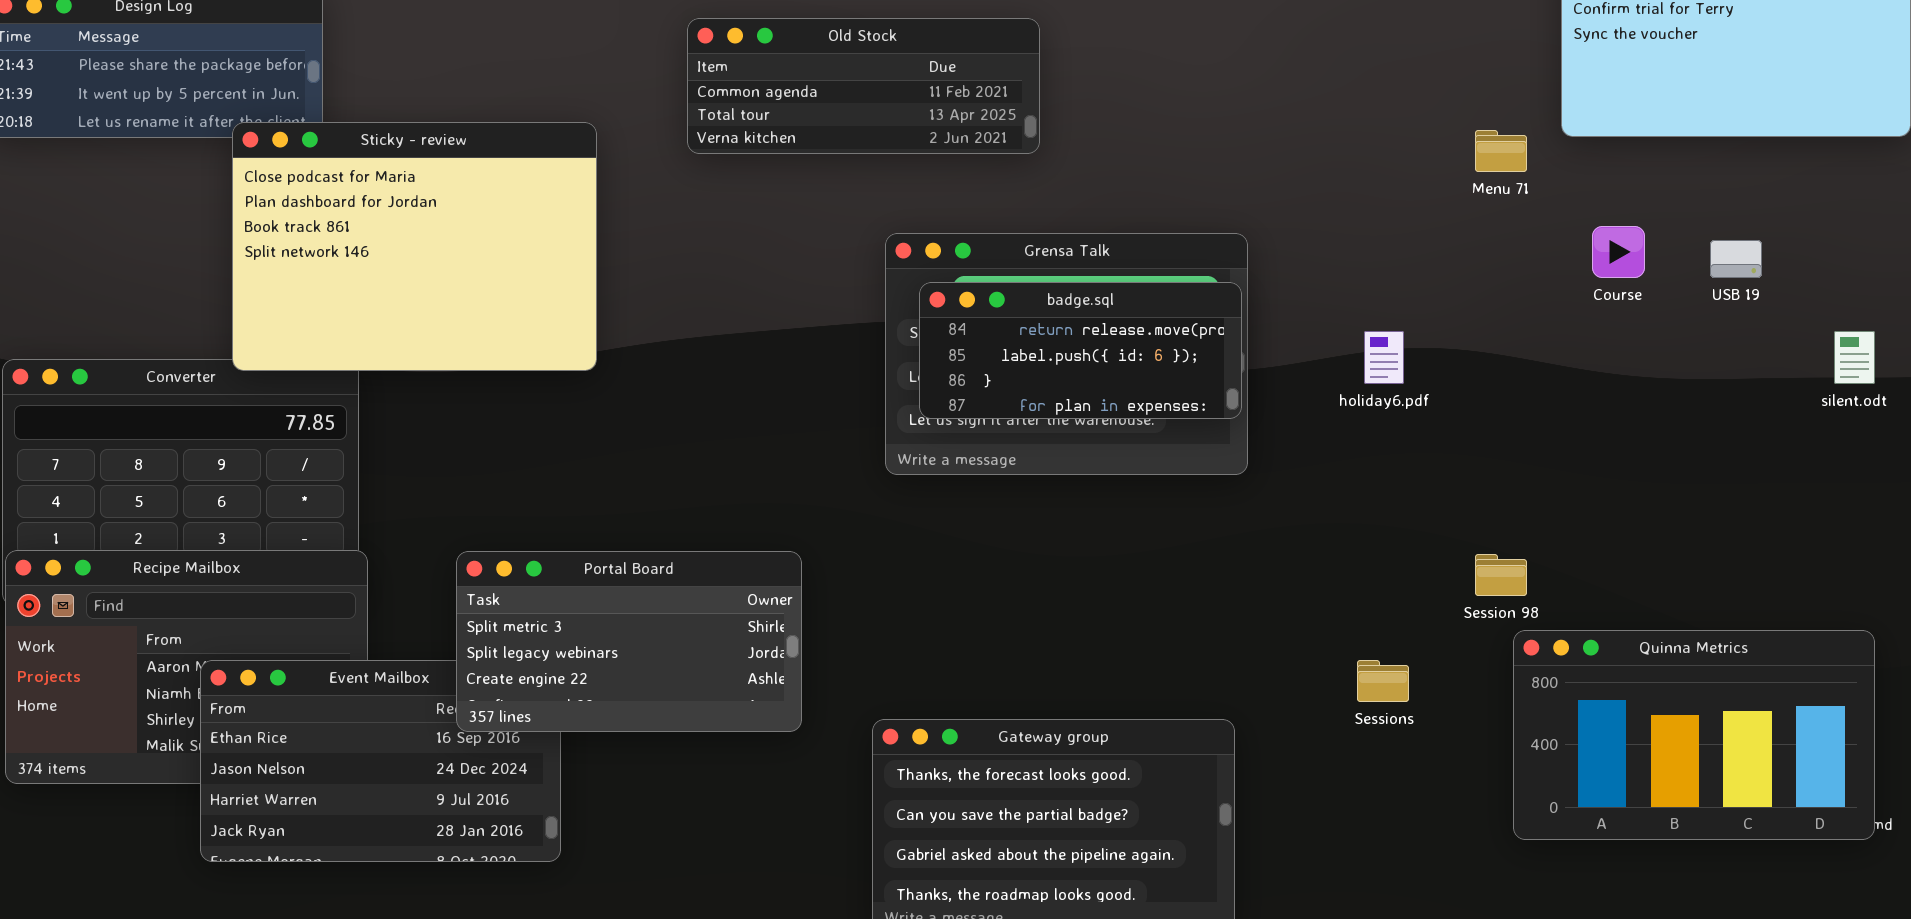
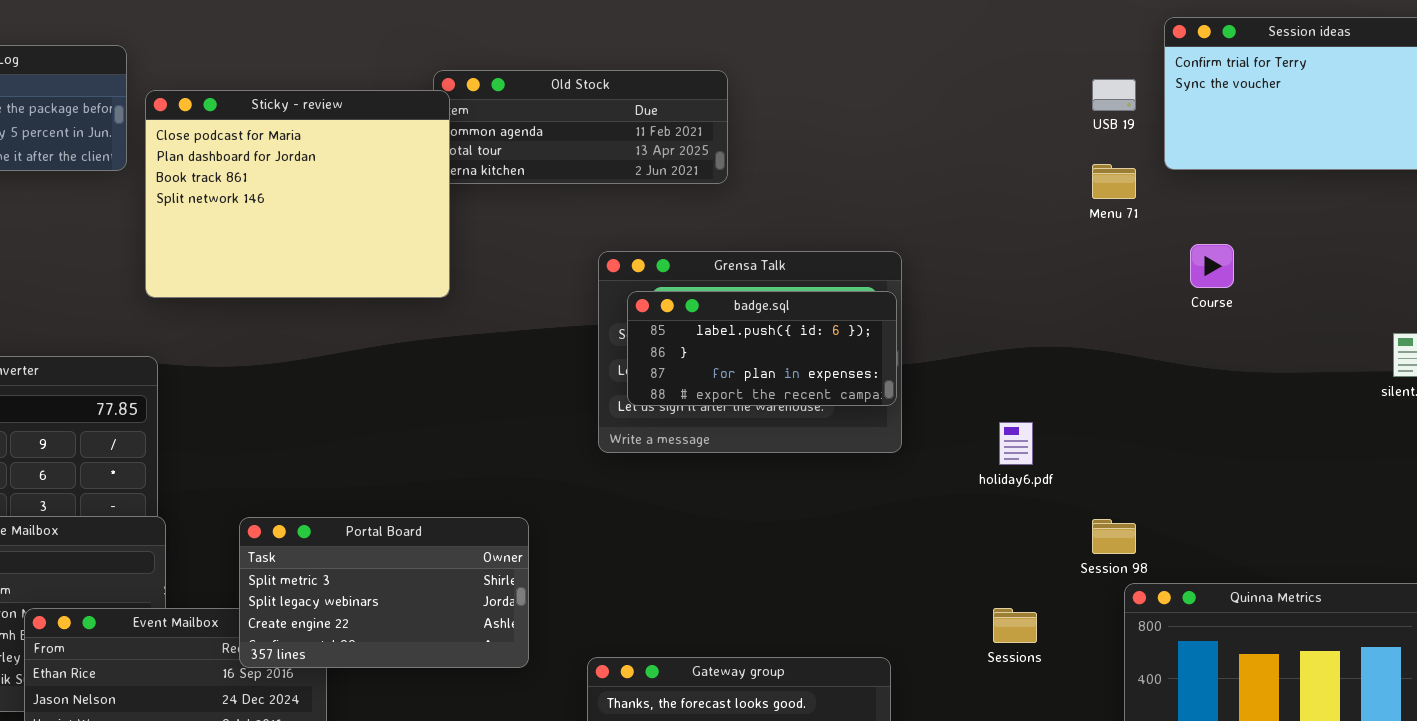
Sticky - review: [232,122,597,371] -> [145,90,450,298], moved
USB 19: [1710,240,1762,278] -> [1092,79,1136,111], moved
badge.sql: [919,282,1242,419] -> [627,291,897,406], scrolled down 1 row
holiday6.pdf: [1364,331,1404,384] -> [999,422,1033,465], moved

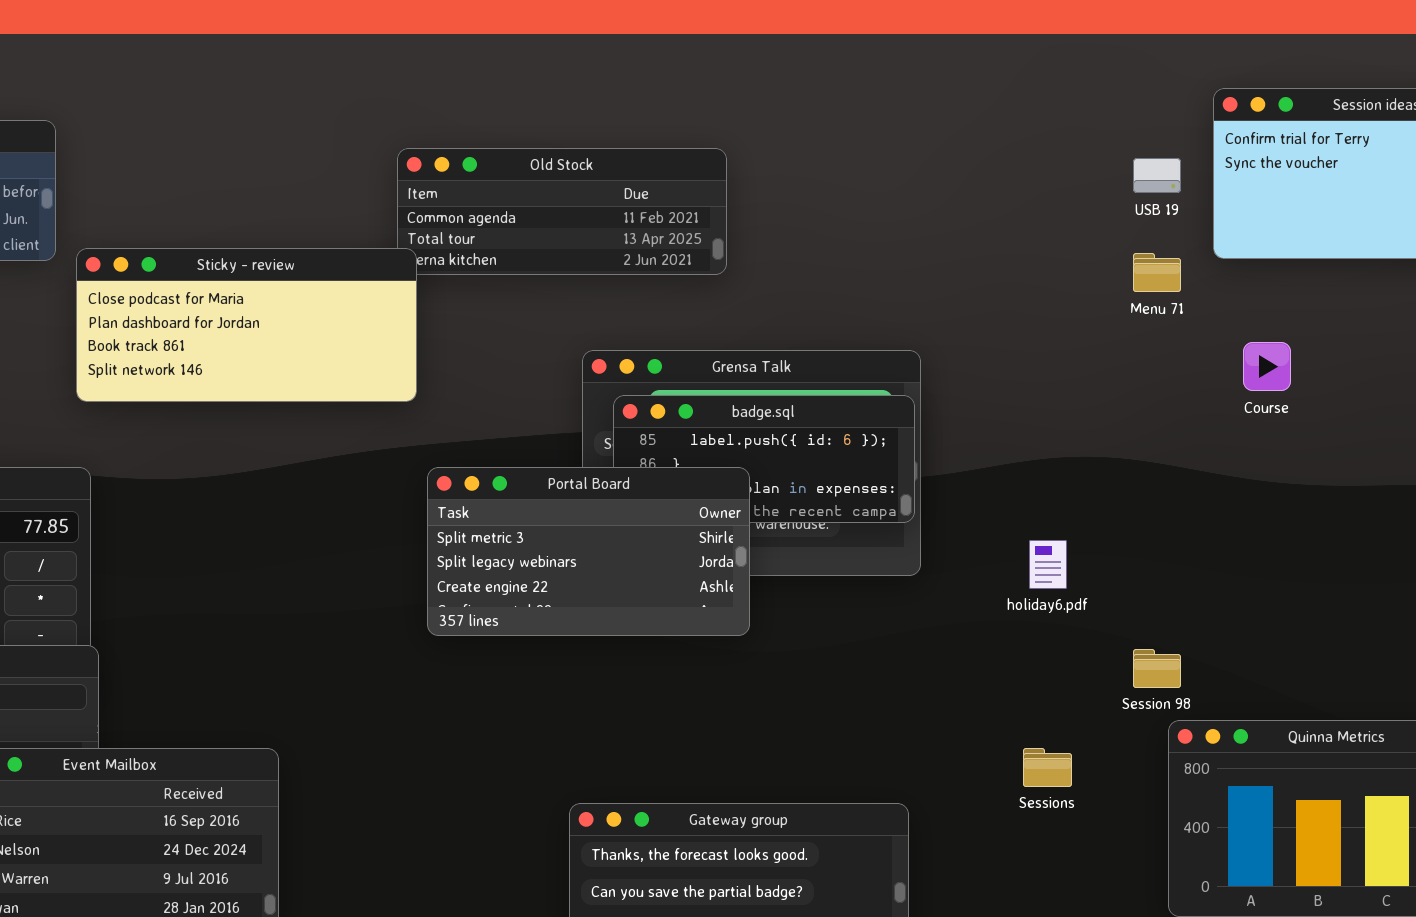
Sticky - review: [145,90,450,298] -> [76,248,417,402], resized
Portal Board: [239,517,529,668] -> [427,467,750,636], moved

